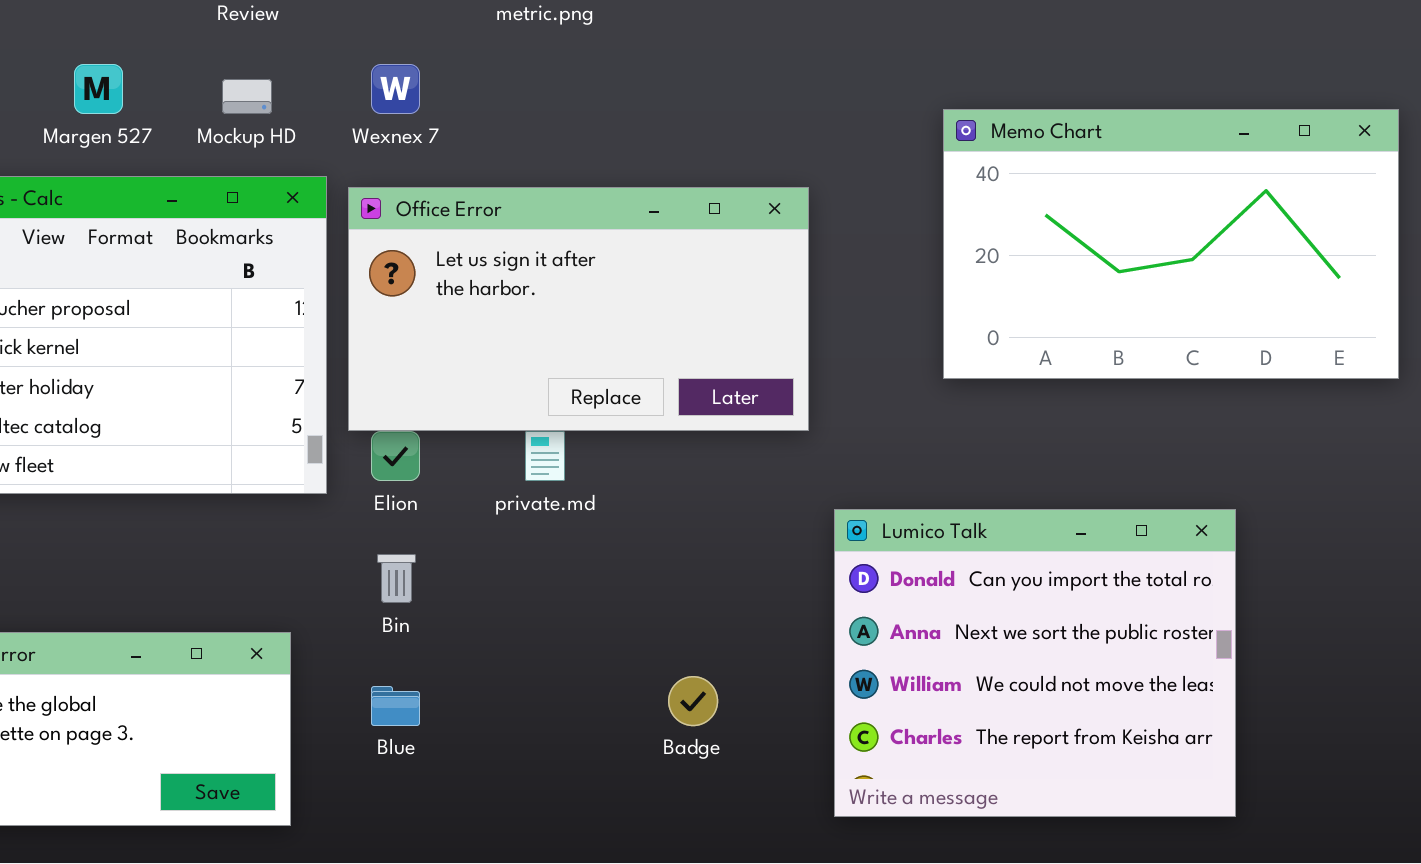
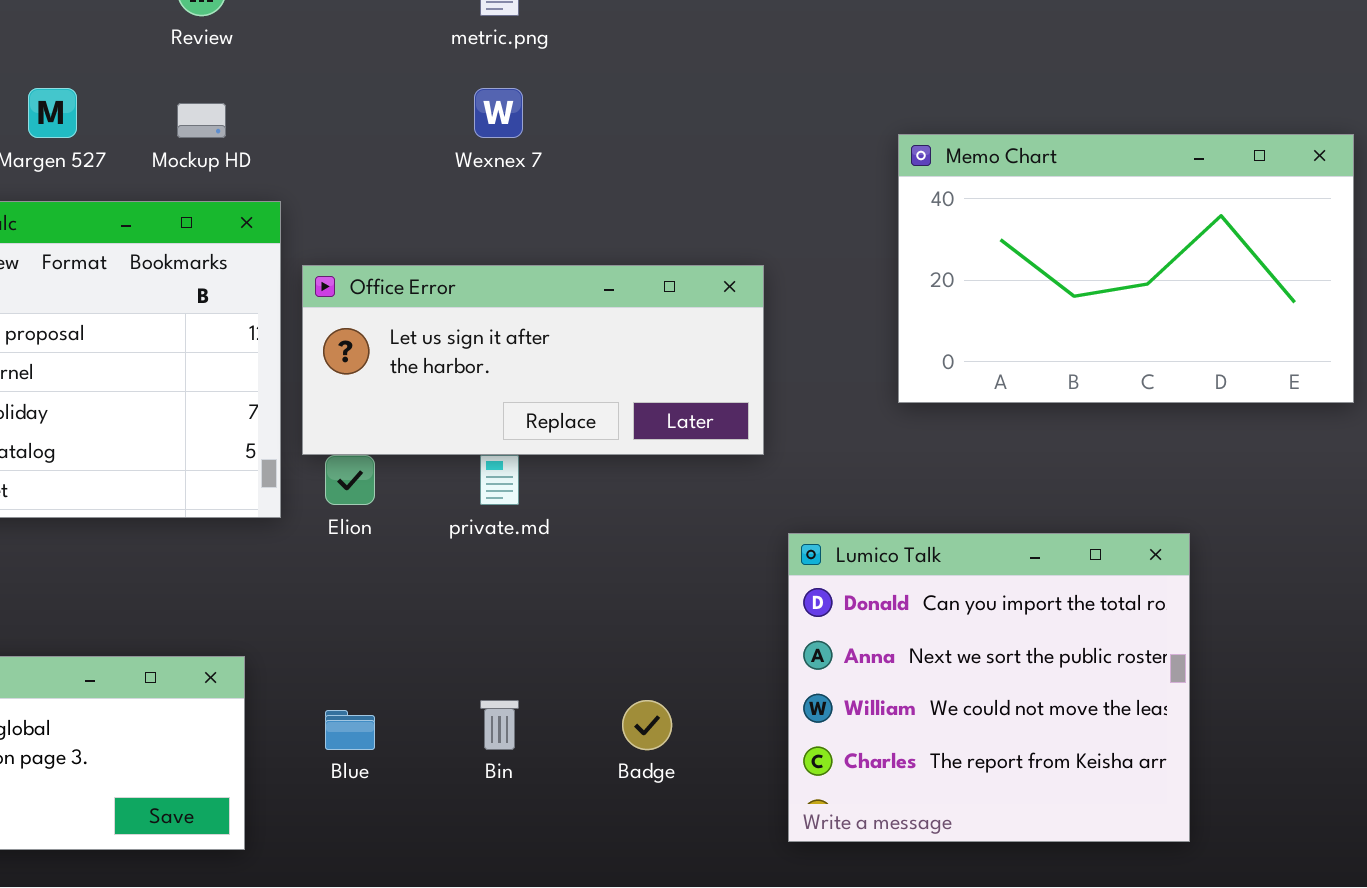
Wexnex 7: [371,64,420,114] -> [474,88,523,138], moved
Office Error: [348,187,809,431] -> [302,265,764,455], resized
Bin: [377,554,416,603] -> [480,700,519,750], moved

